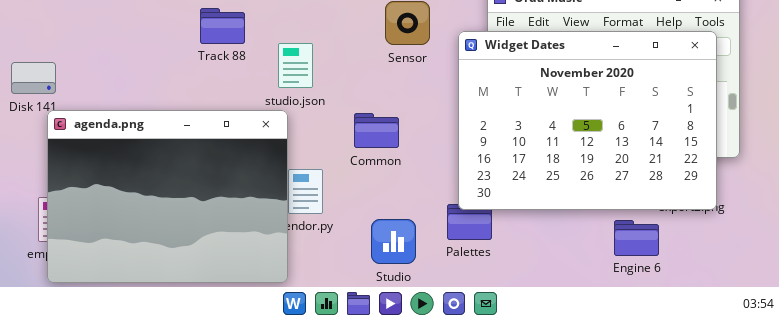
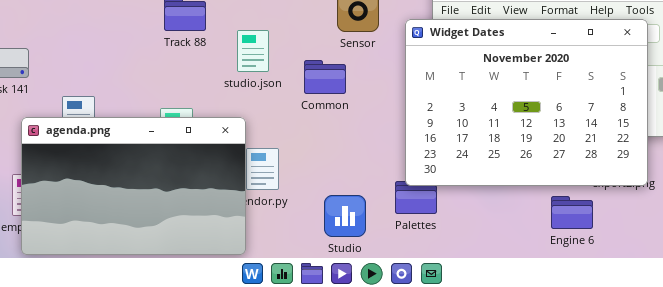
agenda.png: [47,110,288,283] -> [21,117,246,255], resized
Common: [354,113,399,148] -> [304,60,346,94], moved

